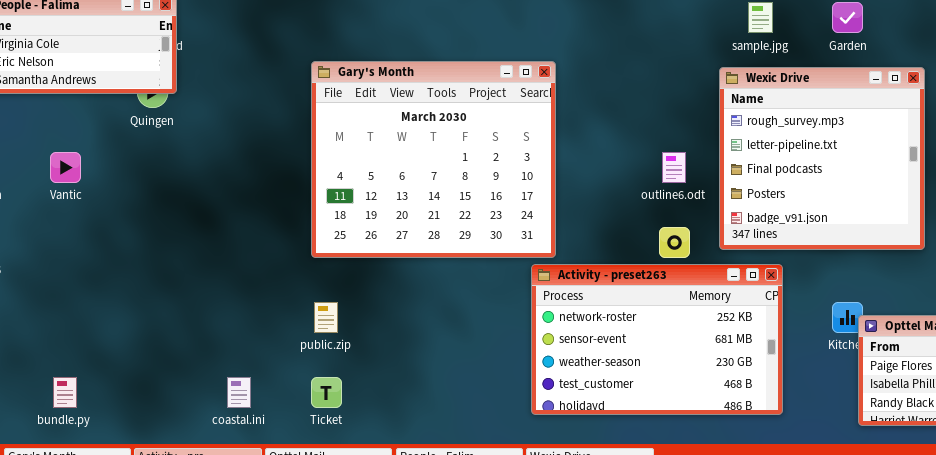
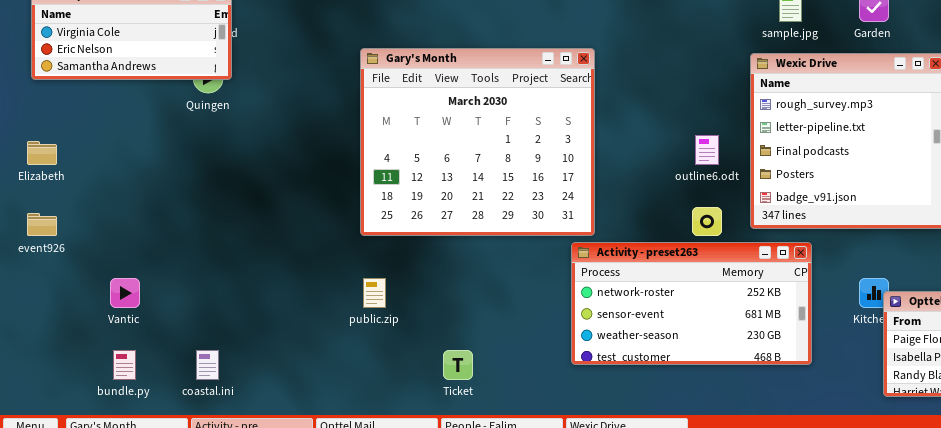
Vantic: [50,152,81,183] -> [110,278,140,308], moved
Activity - preset263: [531,264,783,415] -> [571,242,812,365], resized
coastal.ini: [227,377,251,408] -> [196,350,219,380], moved
Ticket: [311,377,342,408] -> [443,350,473,380], moved

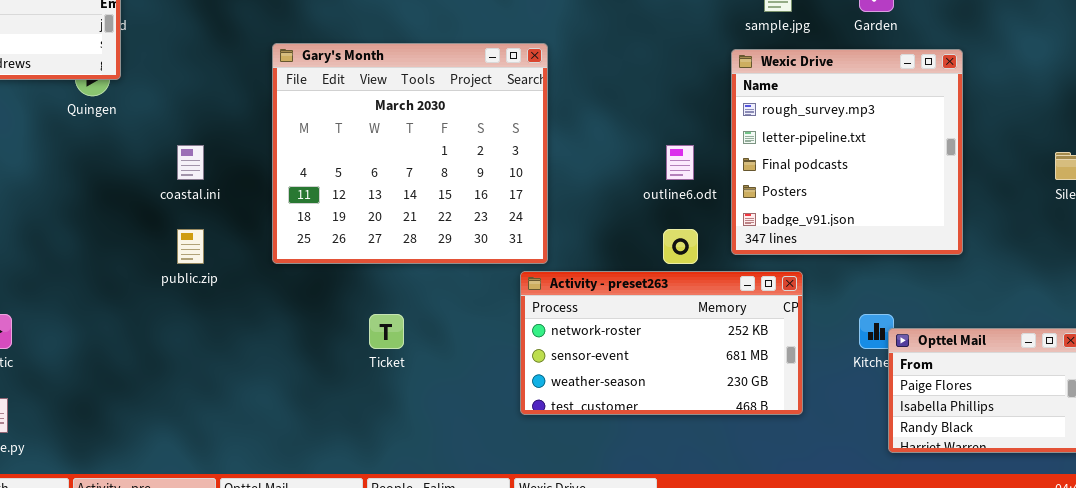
public.zip: [363,278,386,308] -> [177,229,204,264], moved
coastal.ini: [196,350,219,380] -> [177,145,204,180], moved
Ticket: [443,350,473,380] -> [369,314,404,349], moved

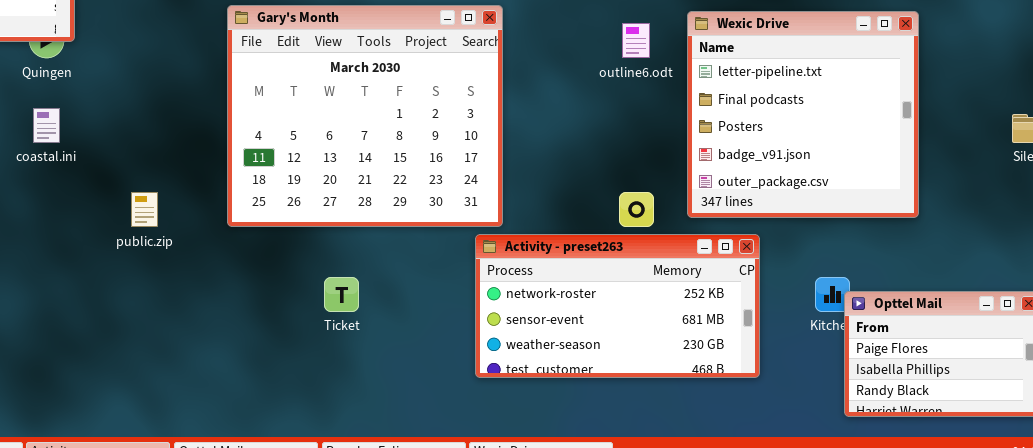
Wexic Drive: [731,49,963,255] -> [687,11,919,218], scrolled down 1 row
coastal.ini: [177,145,204,180] -> [33,108,60,143], moved
outline6.odt: [666,145,694,180] -> [622,23,650,58], moved

